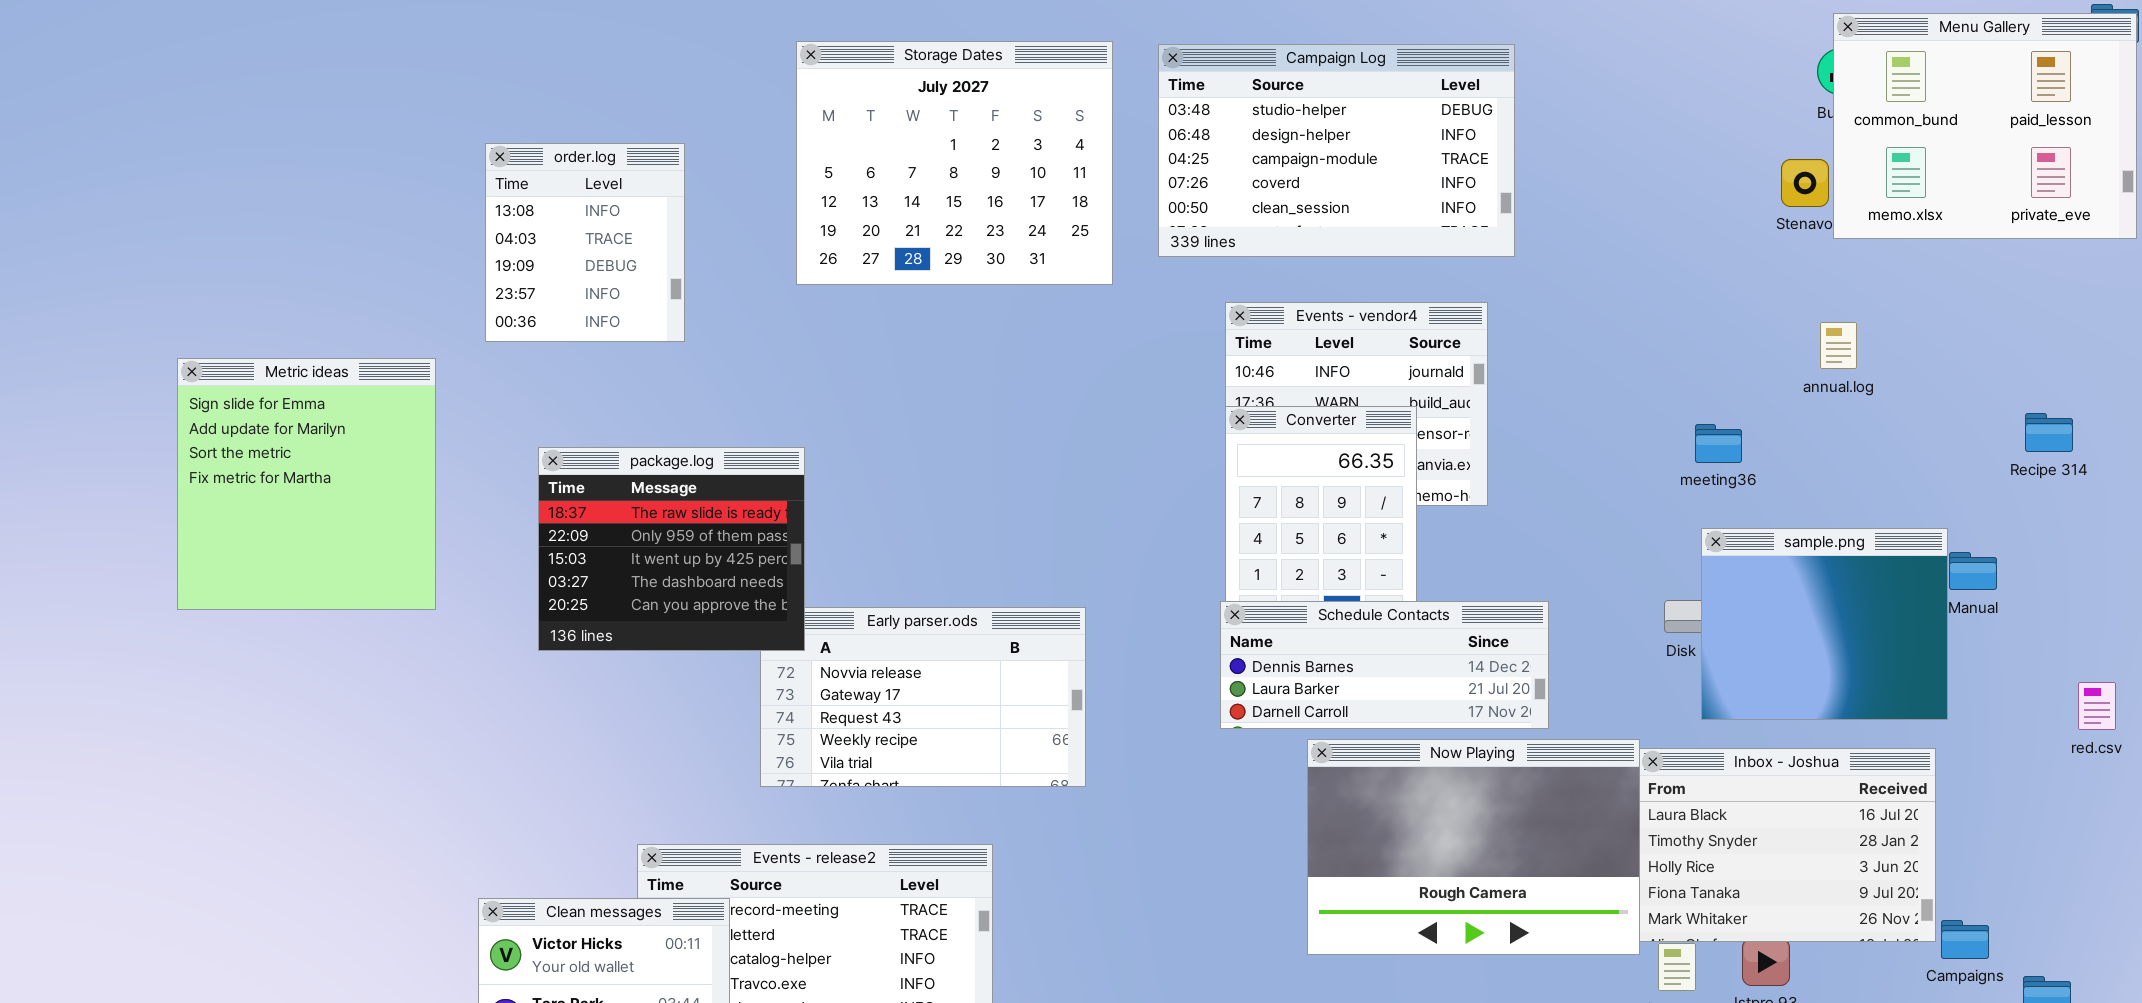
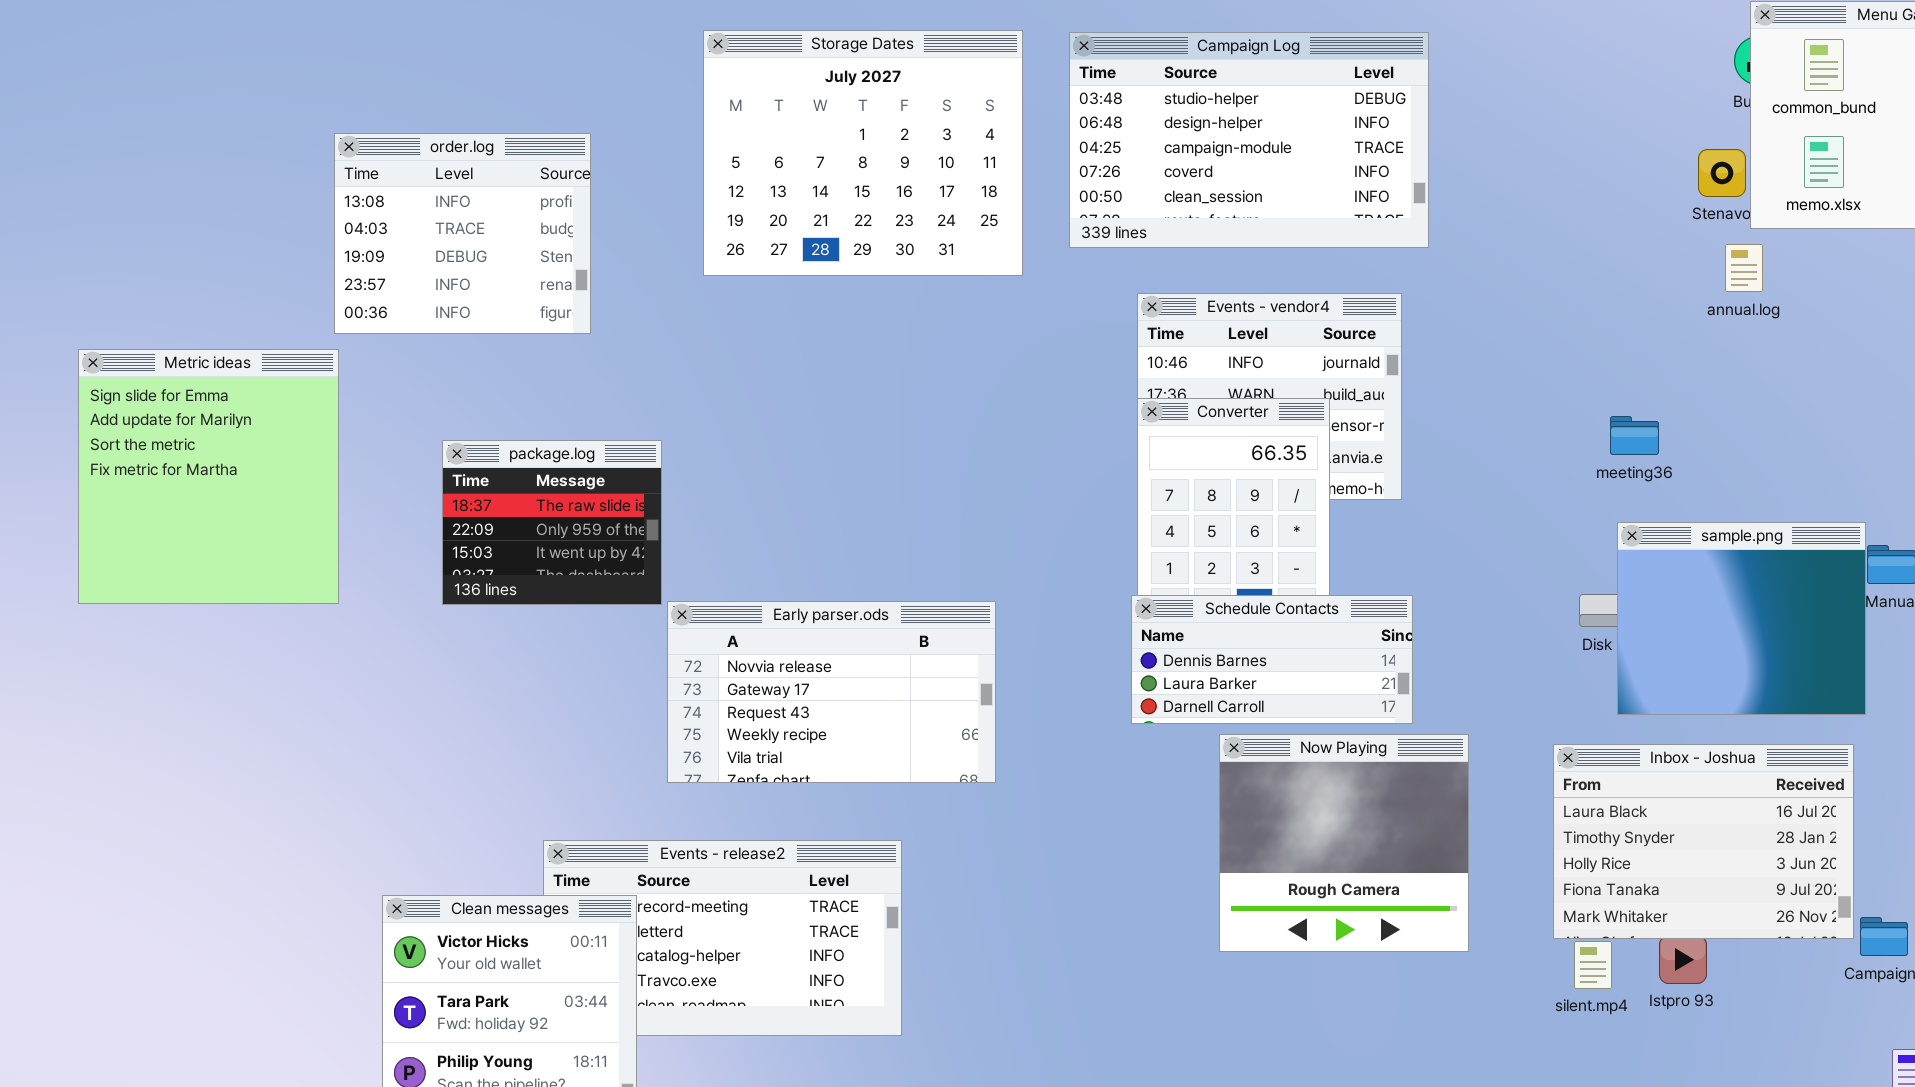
order.log: [485,143,685,342] -> [334,133,591,334], resized
annual.log: [1820,322,1857,369] -> [1725,244,1763,292], moved
package.log: [538,447,805,651] -> [442,440,662,605], resized
Schedule Contacts: [1220,601,1549,729] -> [1131,595,1413,724], resized
Now Playing: [1307,739,1640,955] -> [1219,734,1469,952], resized

